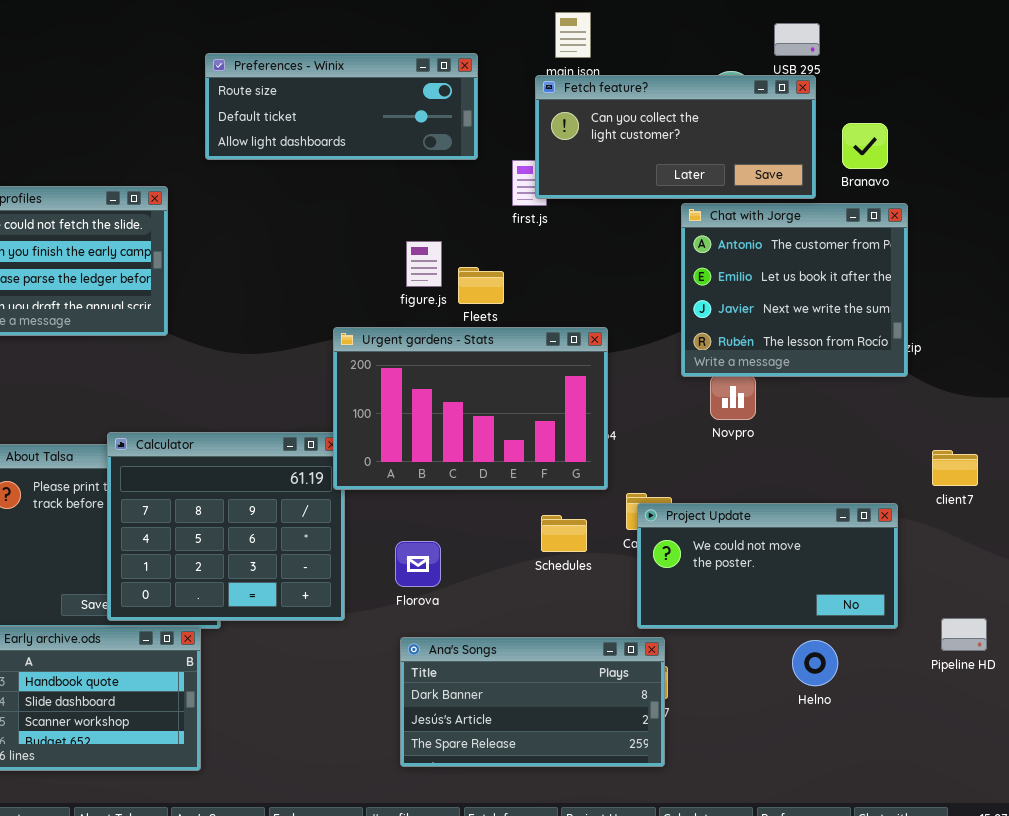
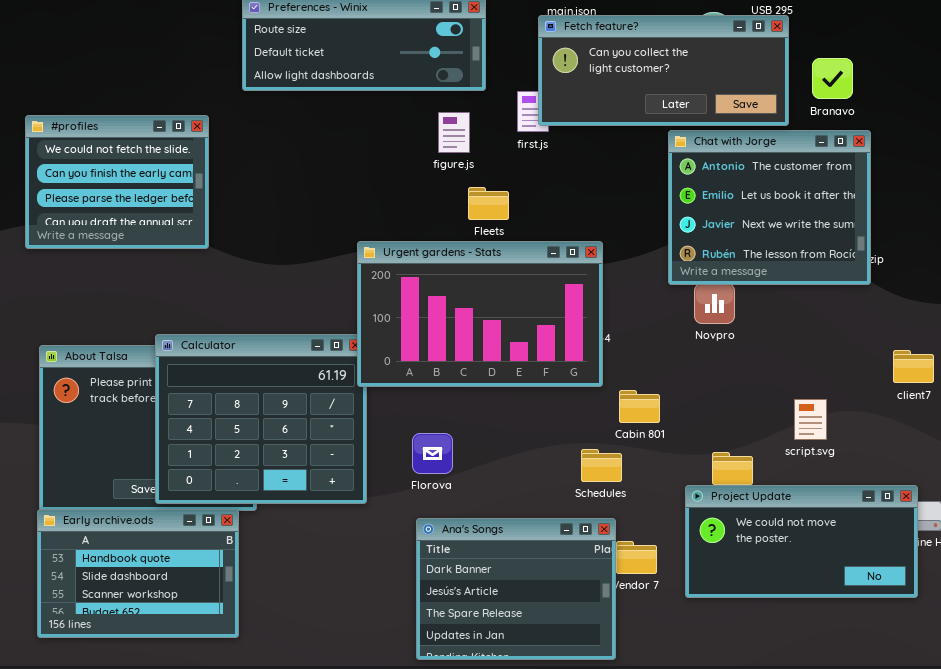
figure.js: [406,241,442,287] -> [438,112,470,153], moved
Project Update: [637,503,898,629] -> [685,485,918,598], moved
Schedules: [541,515,587,552] -> [581,449,622,482], moved
Ana's Songs: [400,637,665,767] -> [416,518,616,660], resized

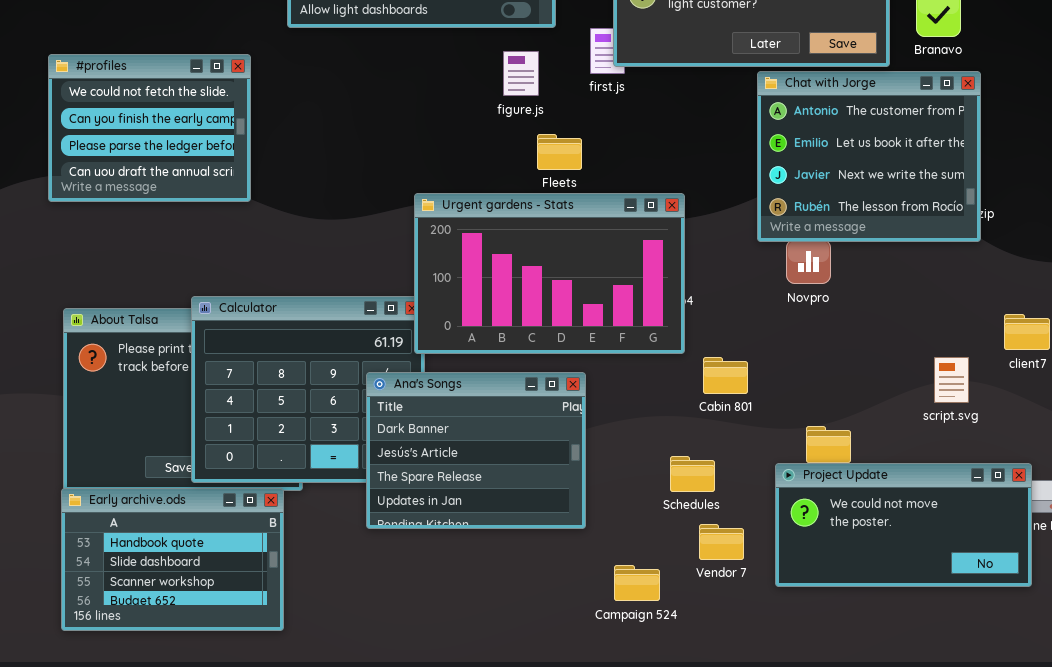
script.svg: [794,399,827,440] -> [934,357,969,403], moved
Schedules: [581,449,622,482] -> [670,456,715,492], moved
Ana's Songs: [416,518,616,660] -> [366,372,586,529], moved

